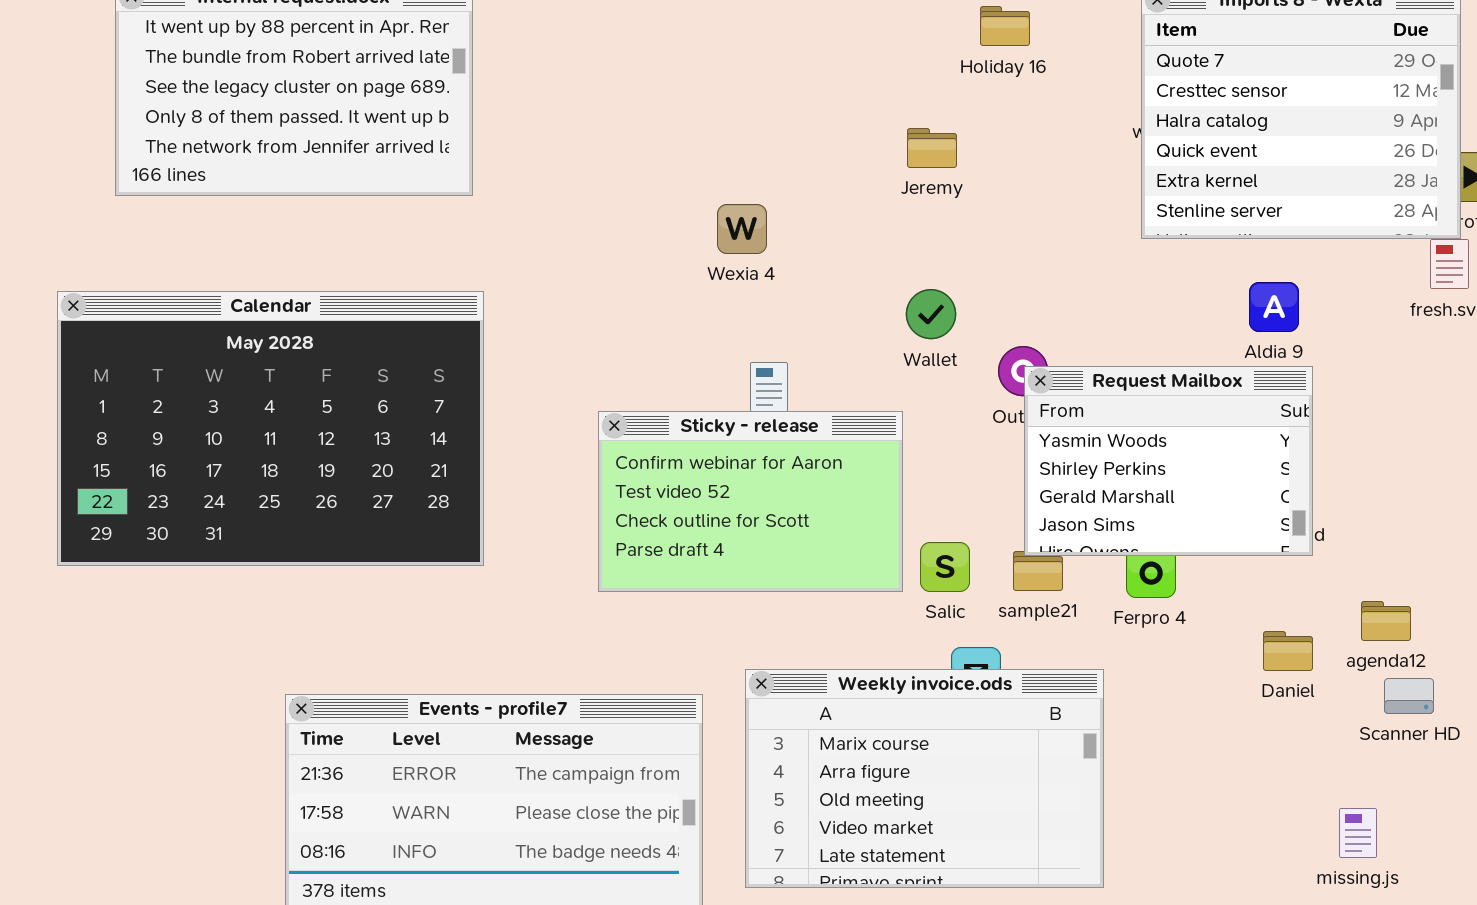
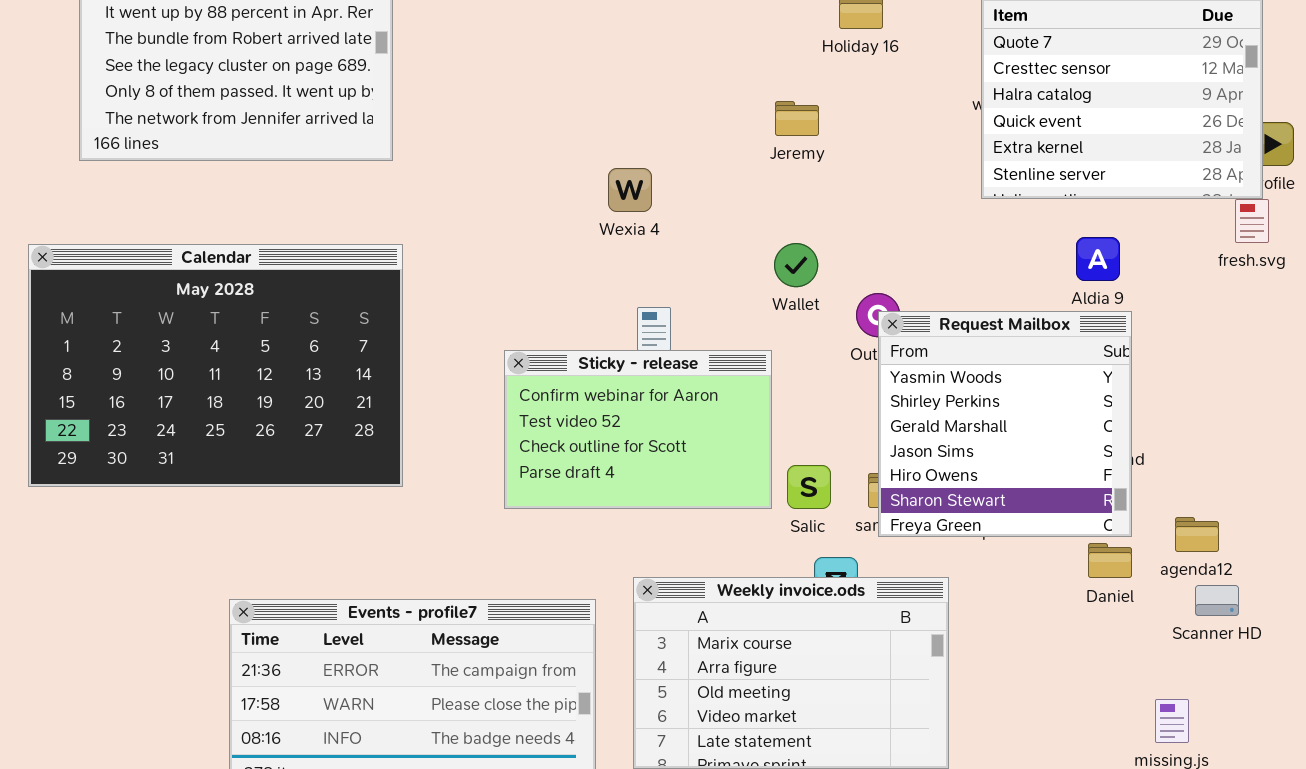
Request Mailbox: [1024,366,1313,556] -> [878,311,1132,537], resized

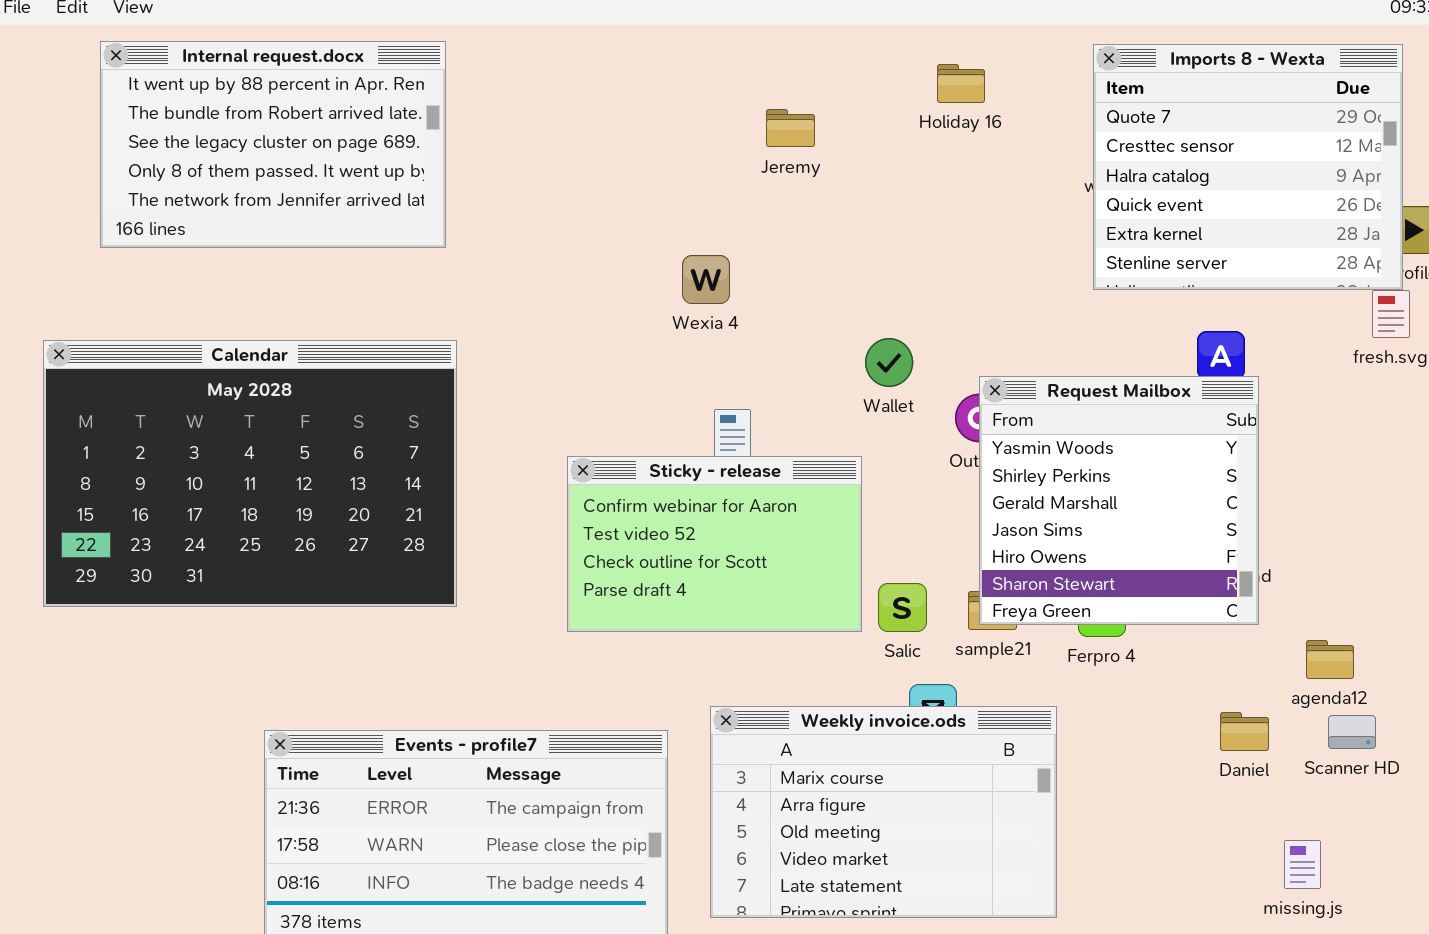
Jeremy: [775,101,819,136] -> [766,109,815,147], moved
Request Mailbox: [878,311,1132,537] -> [979,376,1259,625], moved
Daniel: [1088,543,1132,578] -> [1220,712,1269,751], moved

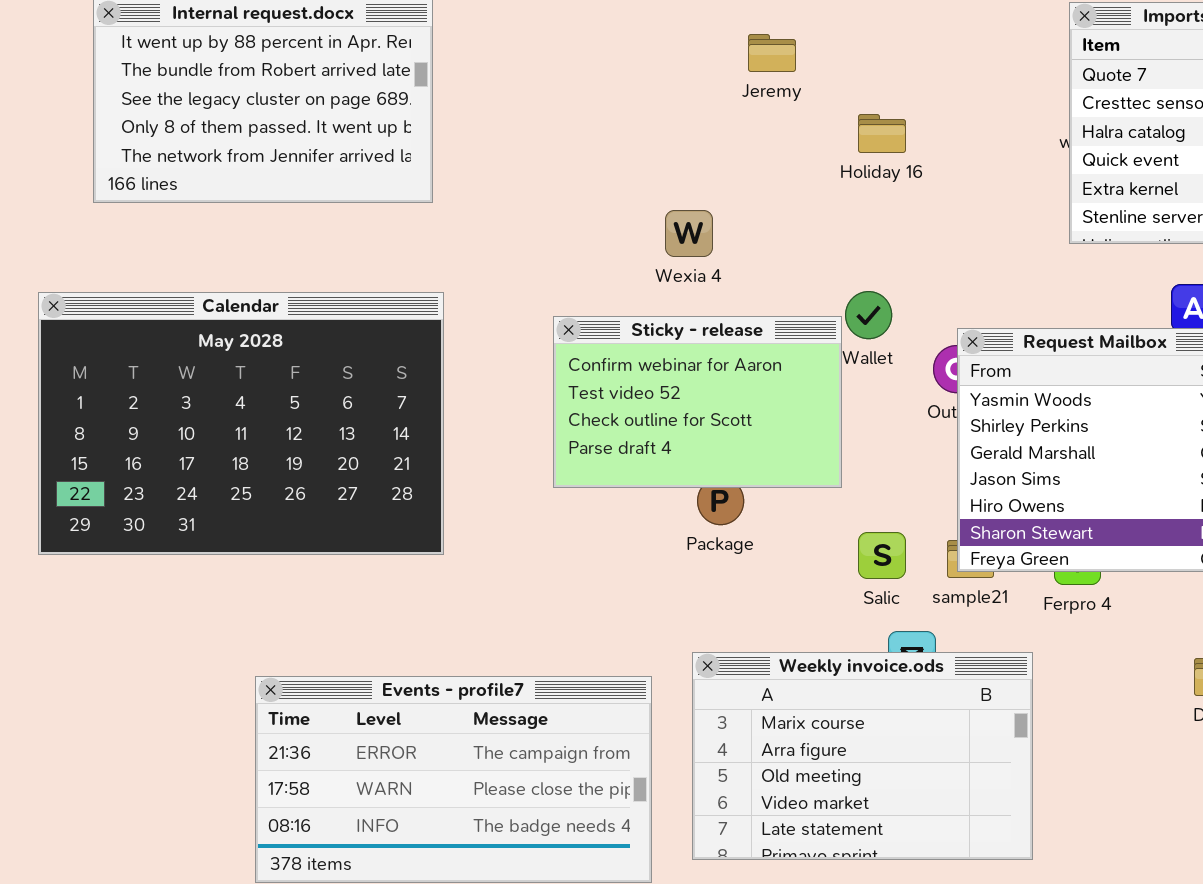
Holiday 16: [937,64,985,103] -> [858,114,906,153], moved
Jeremy: [766,109,815,147] -> [748,34,796,72], moved
Sticky - release: [567,456,862,632] -> [553,316,842,488], moved

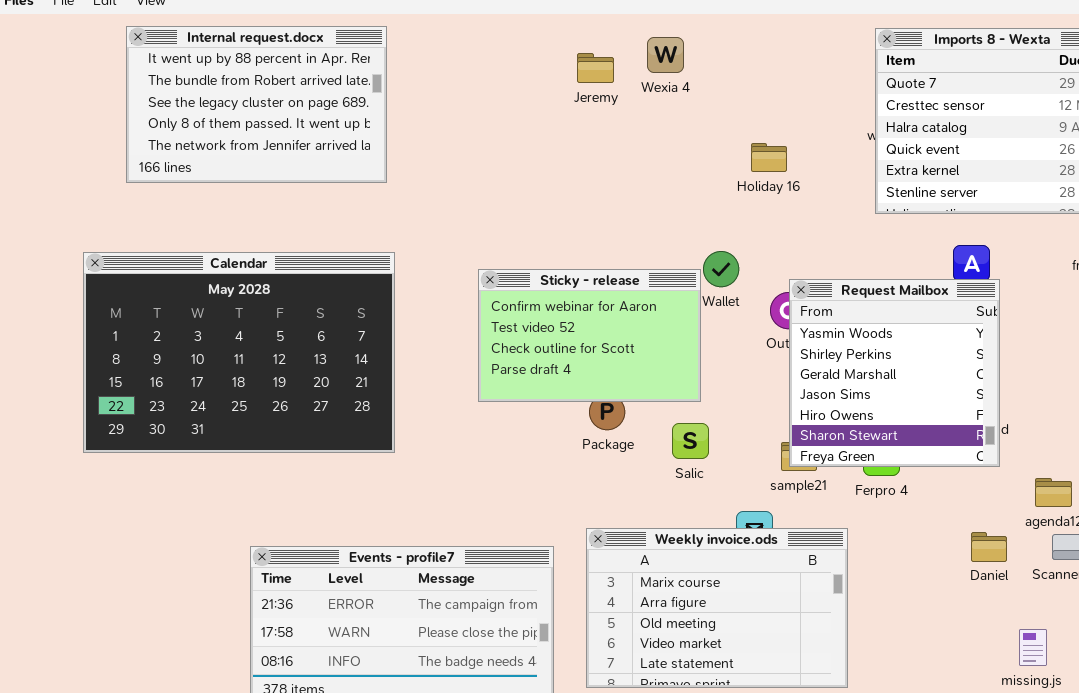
Jeremy: [748,34,796,72] -> [577,53,614,83], moved
Holiday 16: [858,114,906,153] -> [751,143,787,172], moved
Wexia 4: [665,210,713,257] -> [647,37,684,73], moved
Salic: [858,532,906,579] -> [672,423,709,459], moved

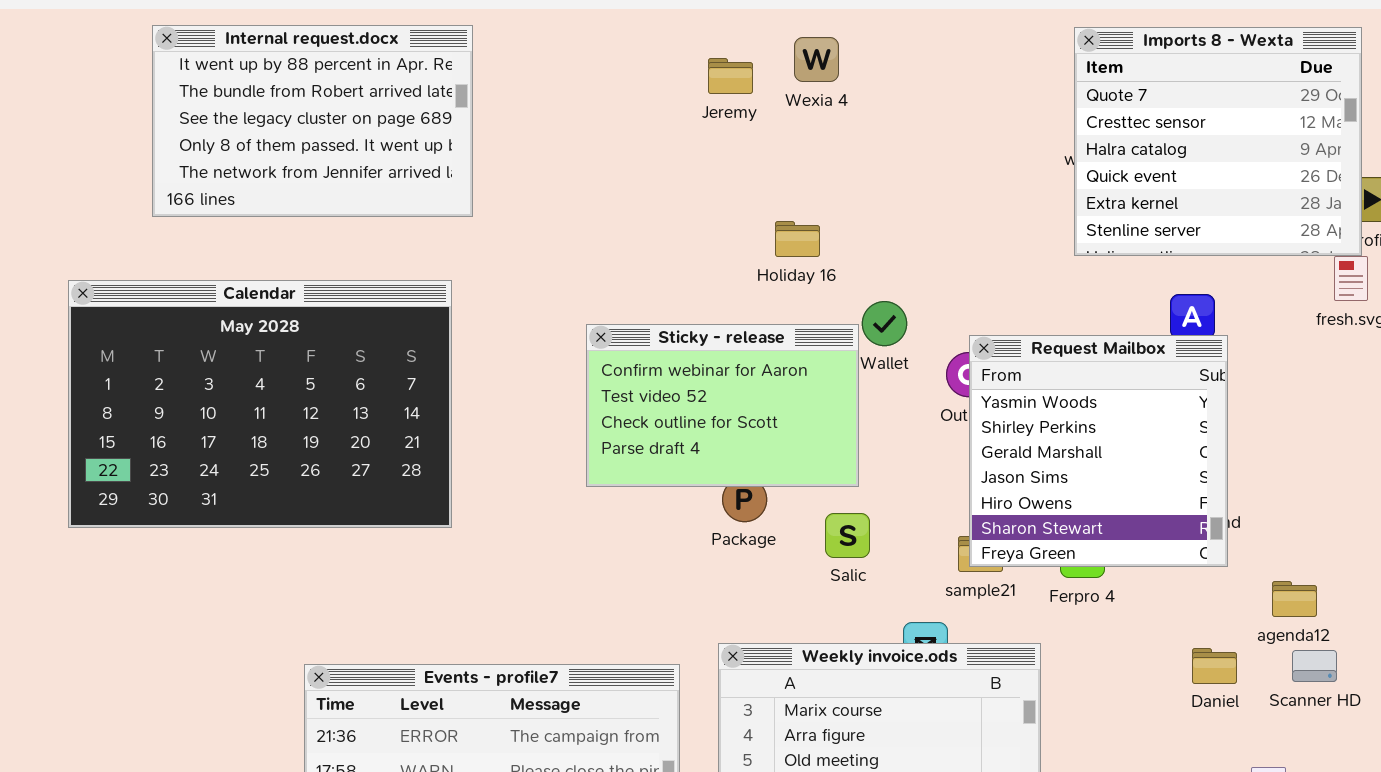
Holiday 16: [751,143,787,172] -> [775,221,820,257], moved
Calendar: [83,252,395,453] -> [68,280,452,528], moved

